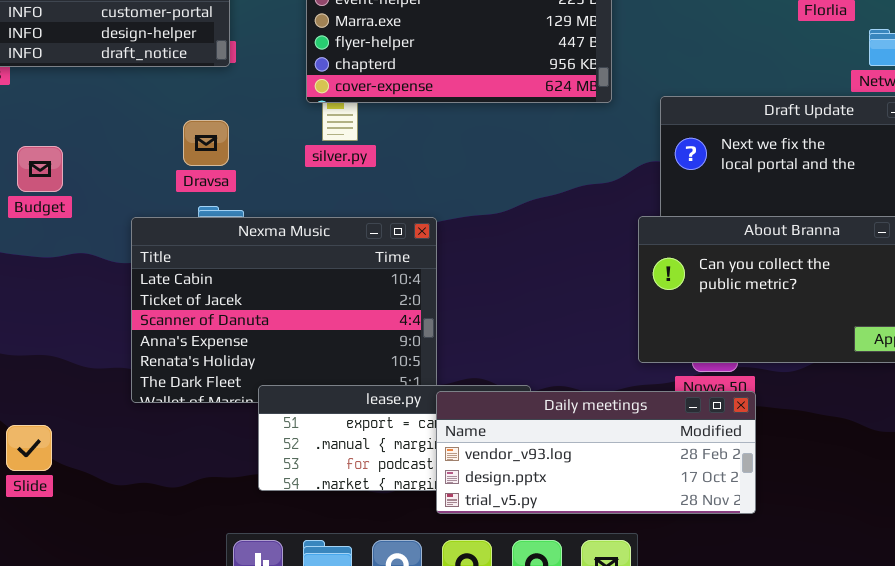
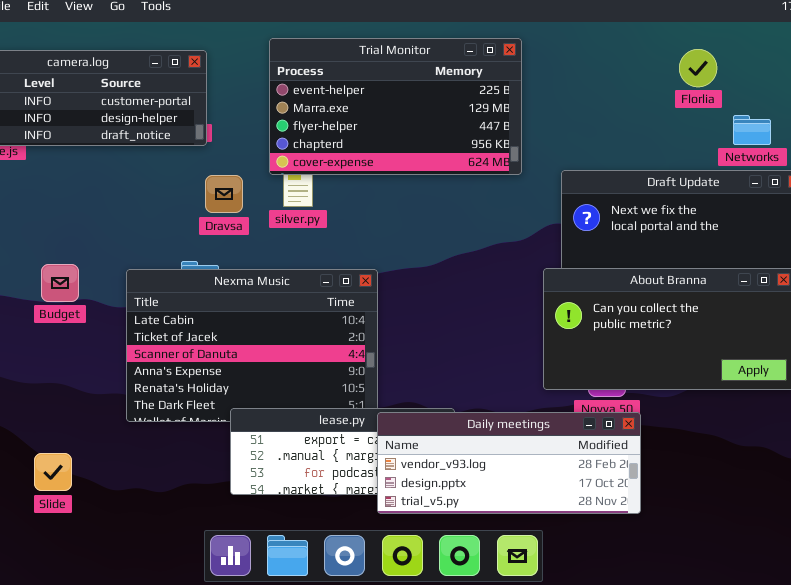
Dravsa: [183,120,229,166] -> [205,175,243,213], moved
Budget: [17,146,63,192] -> [41,264,79,302], moved
Slide: [6,425,52,471] -> [34,453,72,491], moved

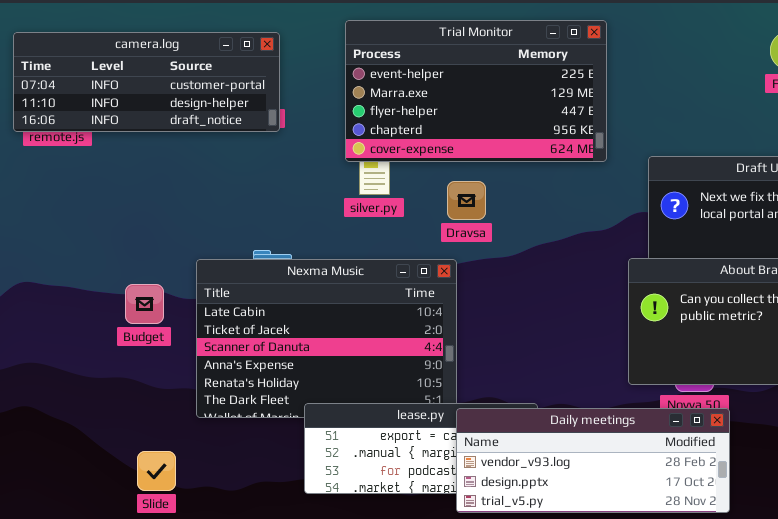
Dravsa: [205,175,243,213] -> [447,181,486,220], moved
Budget: [41,264,79,302] -> [125,284,164,324], moved
Slide: [34,453,72,491] -> [137,451,176,491], moved

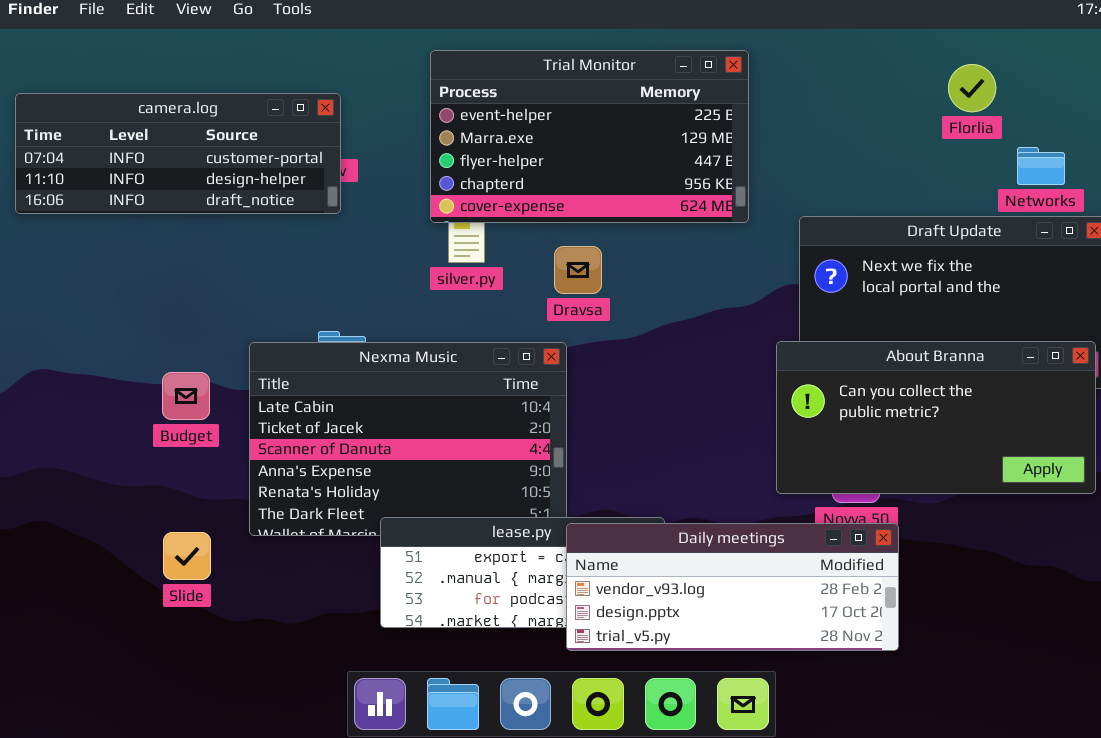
camera.log: [13,32,280,132] -> [15,93,341,214], moved
Slide: [137,451,176,491] -> [163,532,211,580], moved

